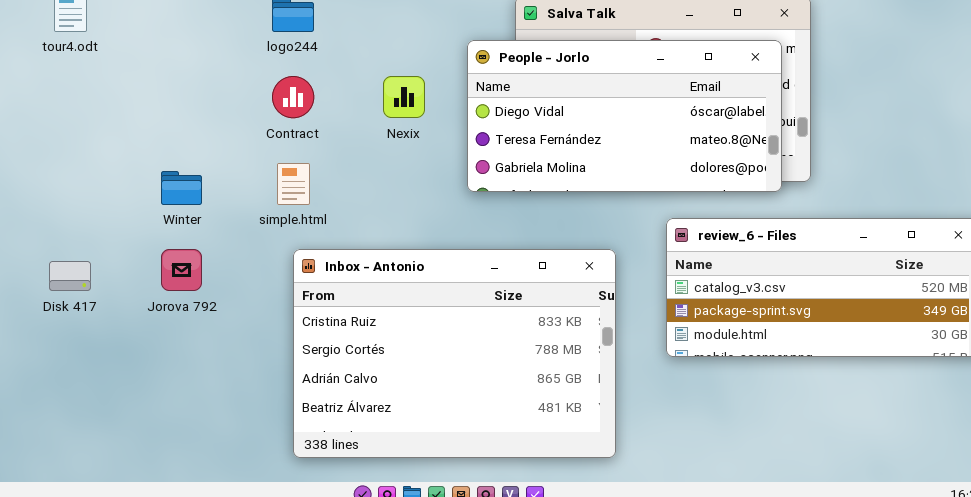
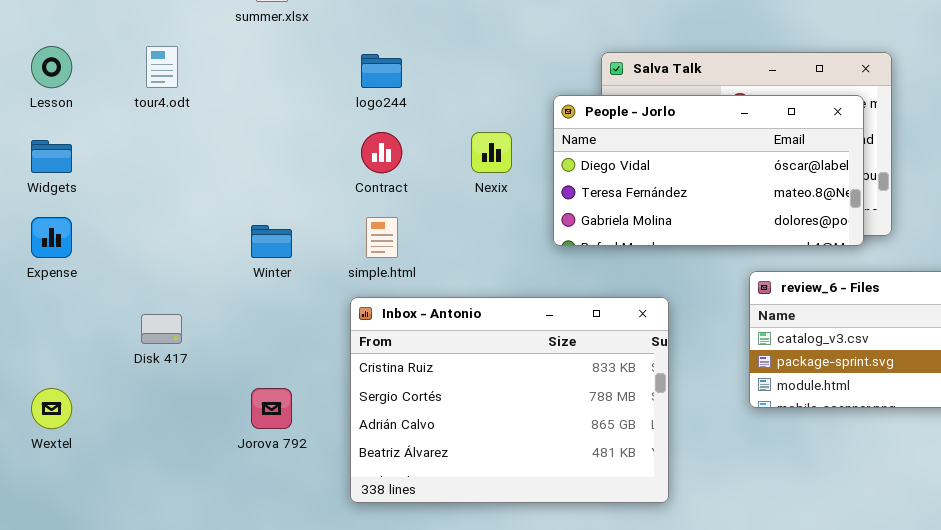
Jorova 792: [161,249,202,291] -> [251,388,292,429], moved
Inbox - Antonio: [293,249,616,458] -> [350,297,669,503], moved

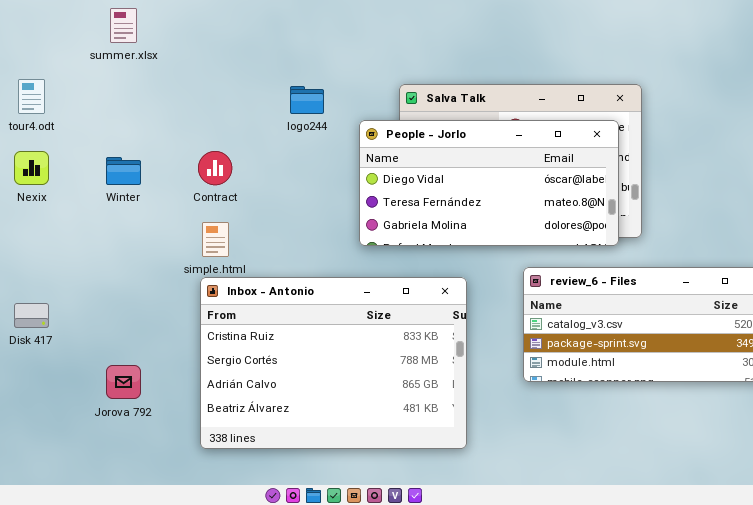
logo244: [361,54,402,88] -> [290,86,324,114], moved
Nexix: [471,132,512,173] -> [14,151,49,185], moved
Winter: [251,225,292,258] -> [106,157,141,185], moved
Inbox - Antonio: [350,297,669,503] -> [200,277,467,449], moved

